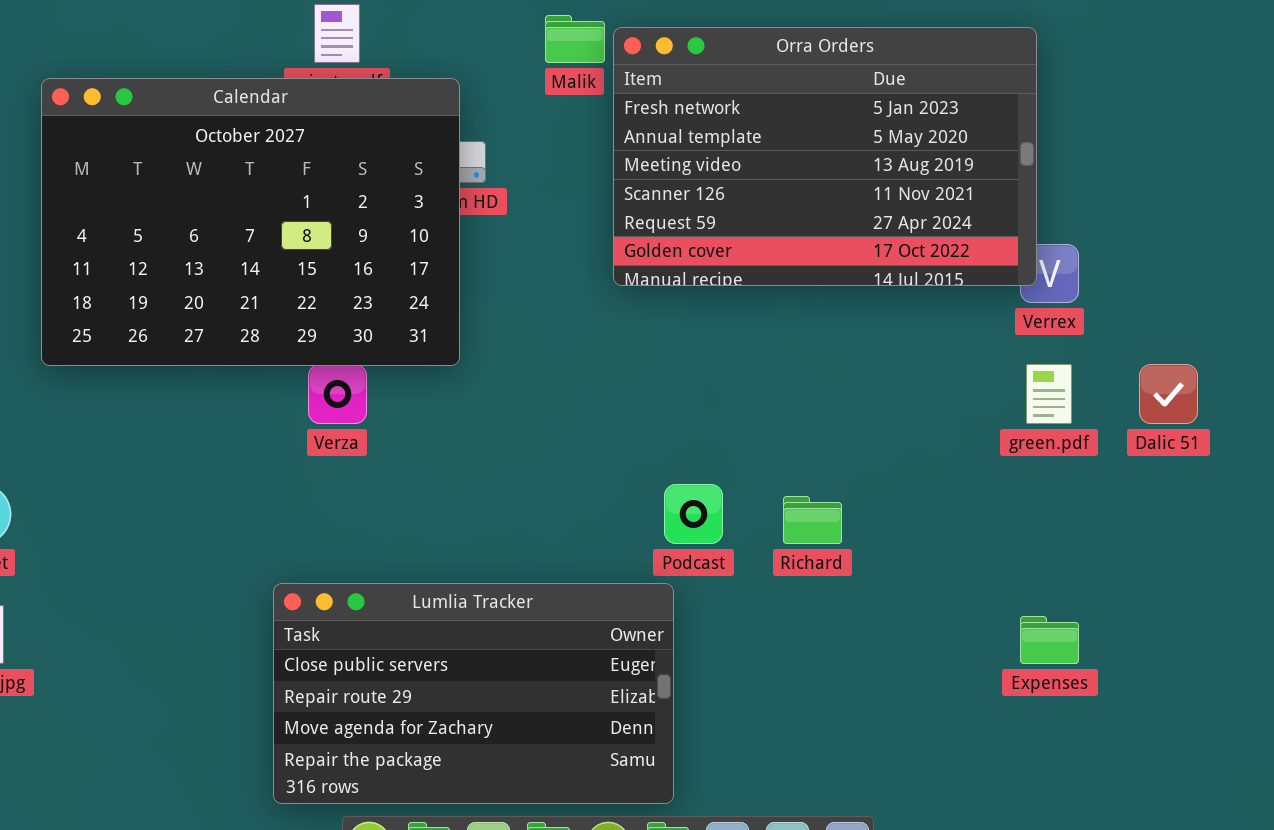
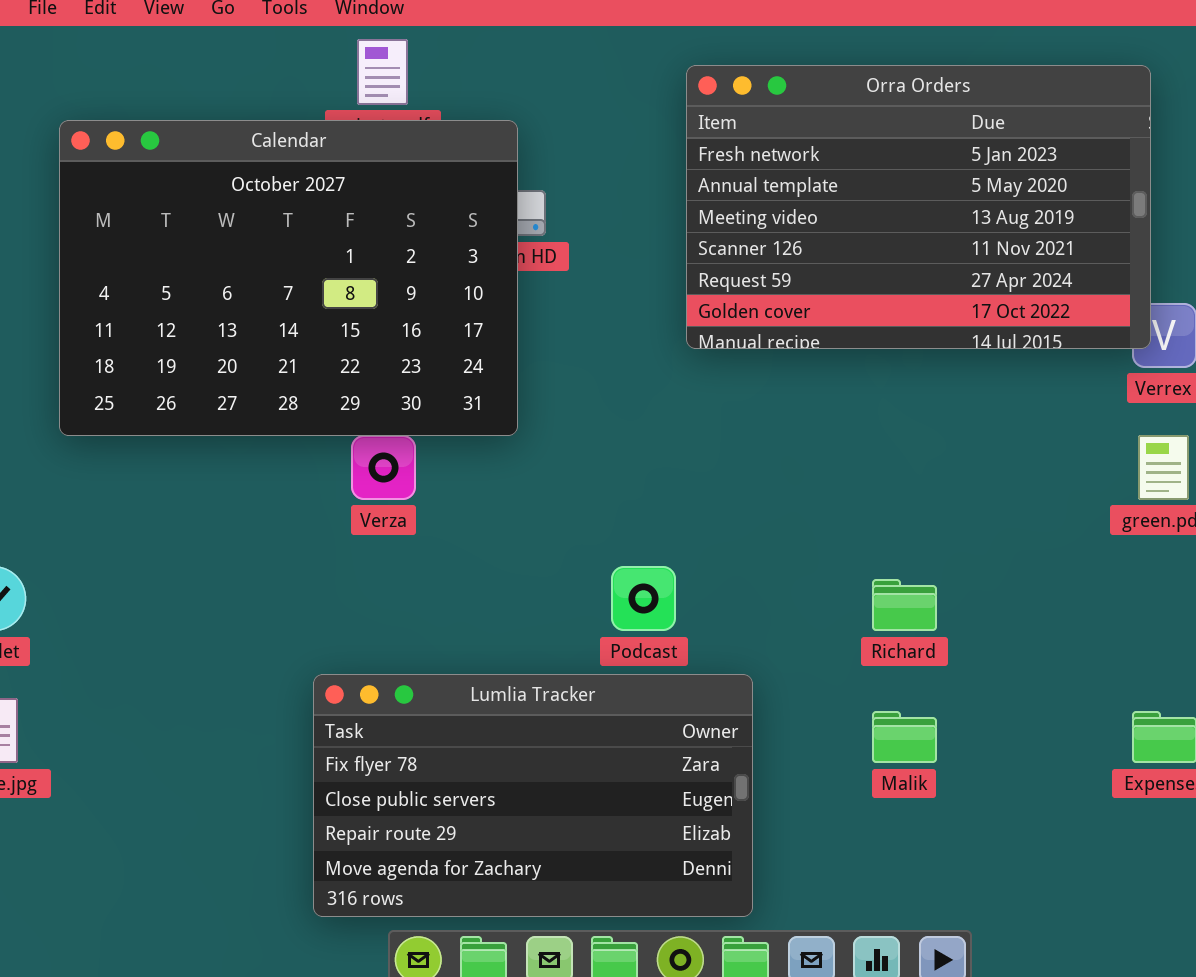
Malik: [545,15,605,63] -> [872,711,937,763], moved
Podcast: [664,484,723,544] -> [611,566,676,631], moved
Lumlia Tracker: [273,583,674,804] -> [313,674,753,917], scrolled up 1 row

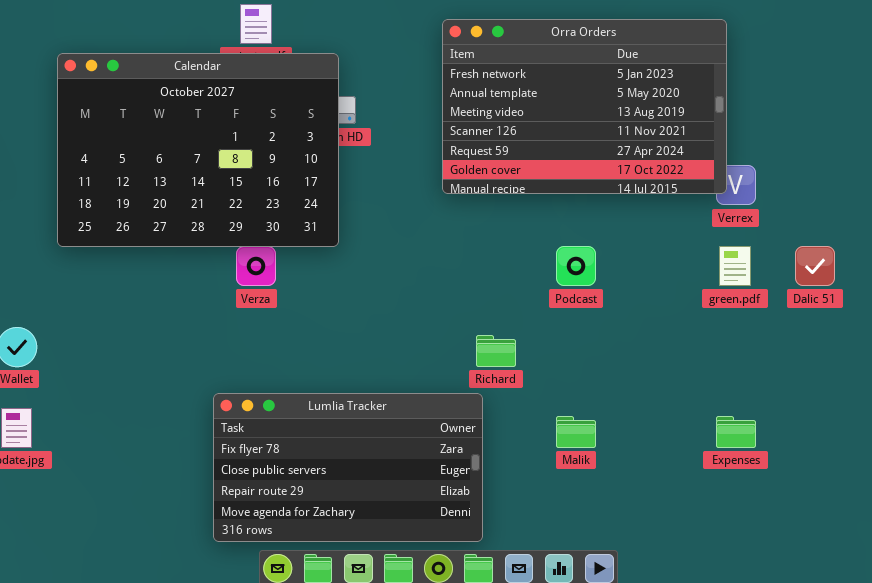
Podcast: [611,566,676,631] -> [556,246,596,286], moved
Richard: [872,579,937,631] -> [476,335,516,367], moved

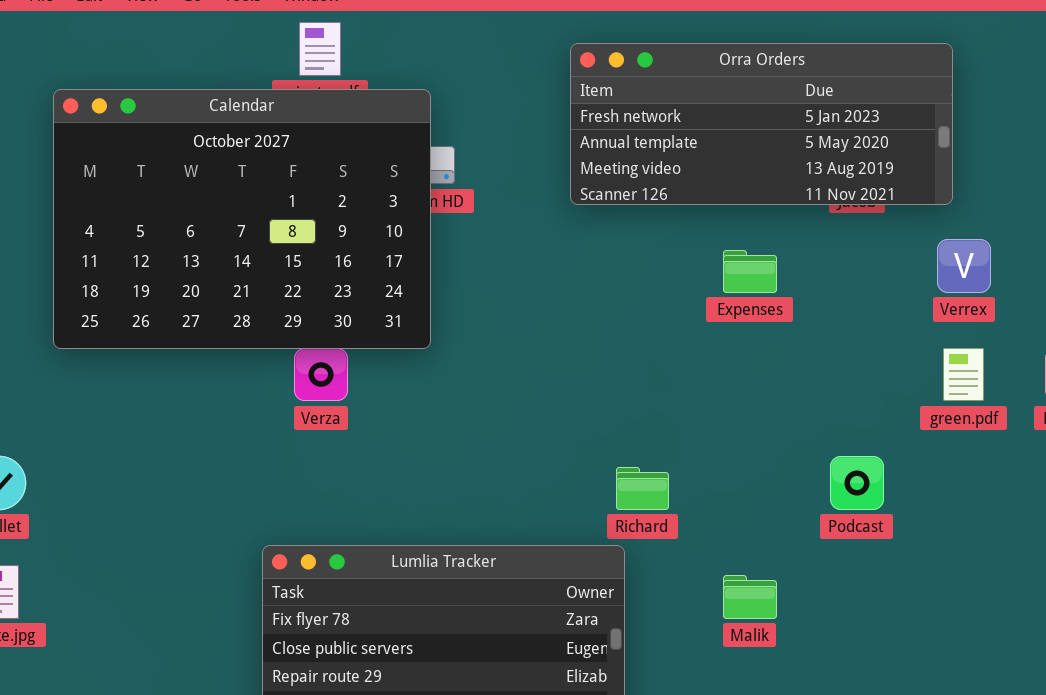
Orra Orders: [442,19,727,194] -> [570,43,953,205], resized
Podcast: [556,246,596,286] -> [830,456,884,510], moved
Expenses: [716,416,756,448] -> [723,250,777,293], moved

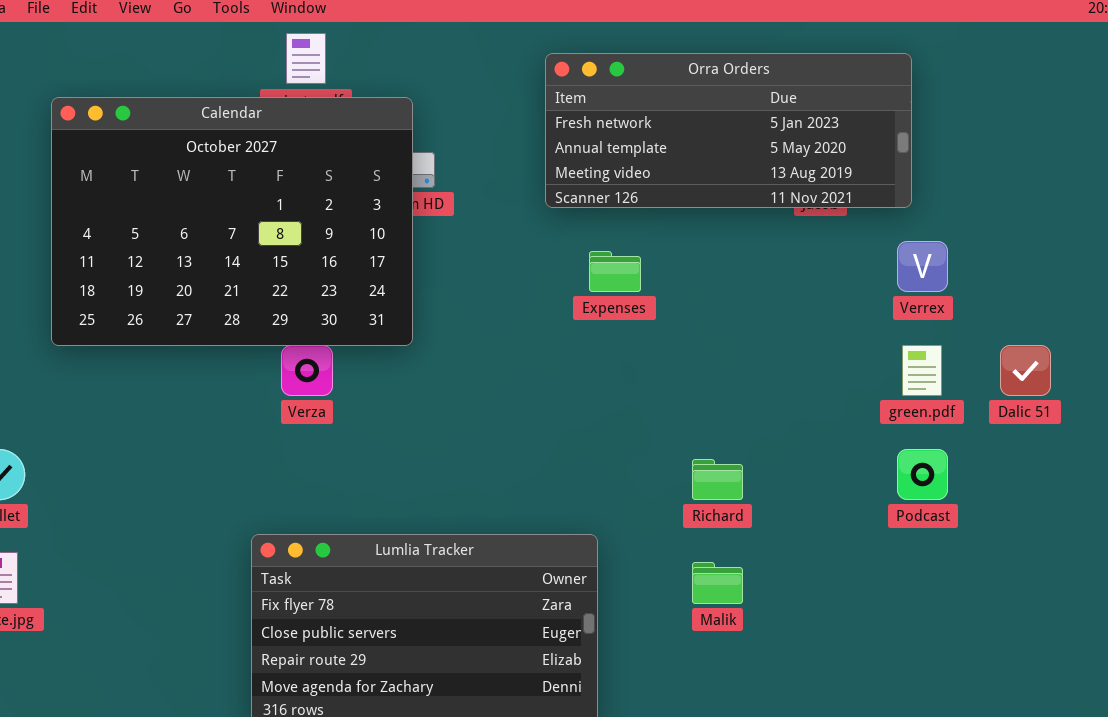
Expenses: [723,250,777,293] -> [589,251,641,292], moved
Podcast: [830,456,884,510] -> [897,449,948,500], moved
Richard: [616,467,669,510] -> [692,459,743,500], moved

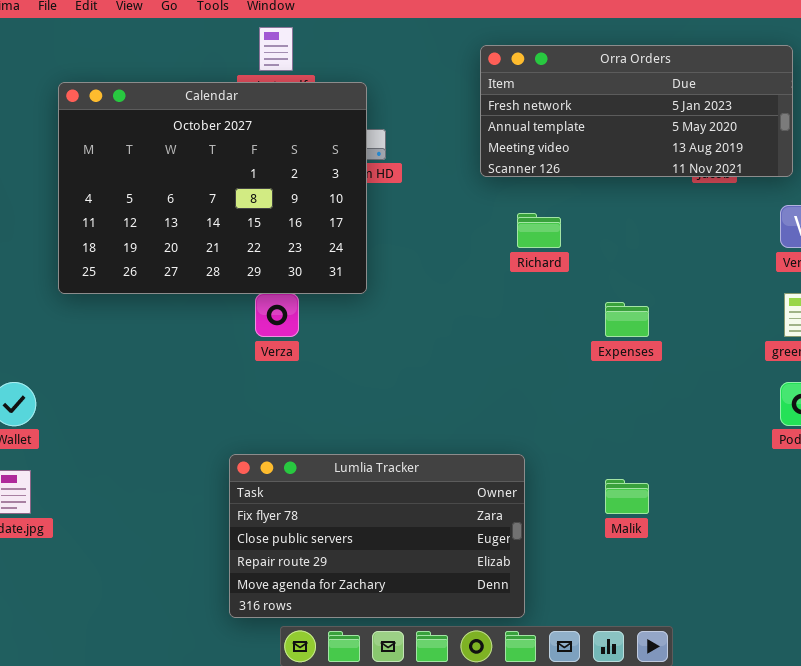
Expenses: [589,251,641,292] -> [605,302,649,337], moved
Richard: [692,459,743,500] -> [517,213,561,248], moved

